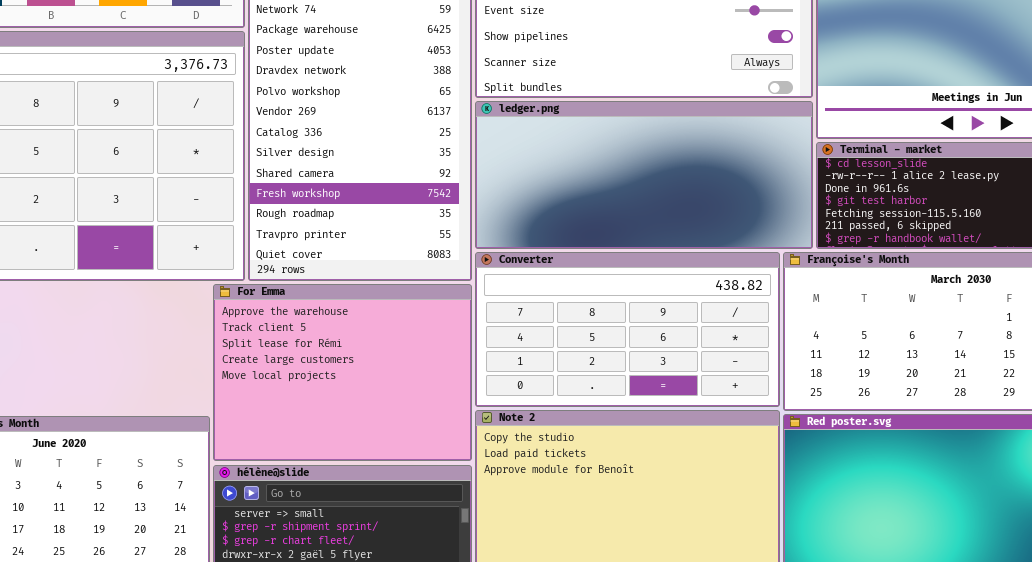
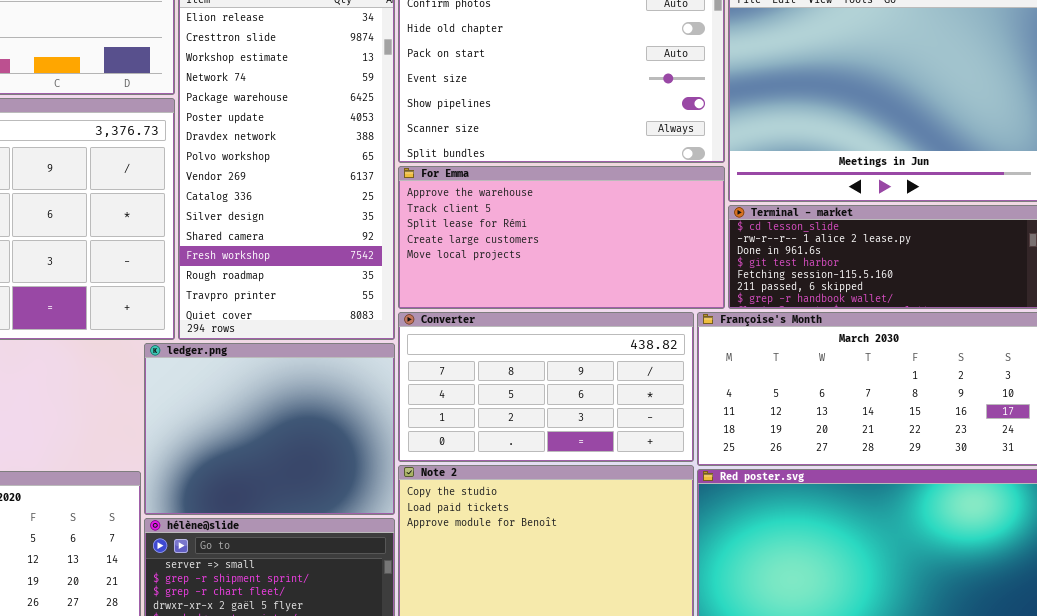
ledger.png: [475,101,813,249] -> [144,343,395,515], moved, resized
For Emma: [213,284,472,461] -> [398,166,725,309], moved, resized

